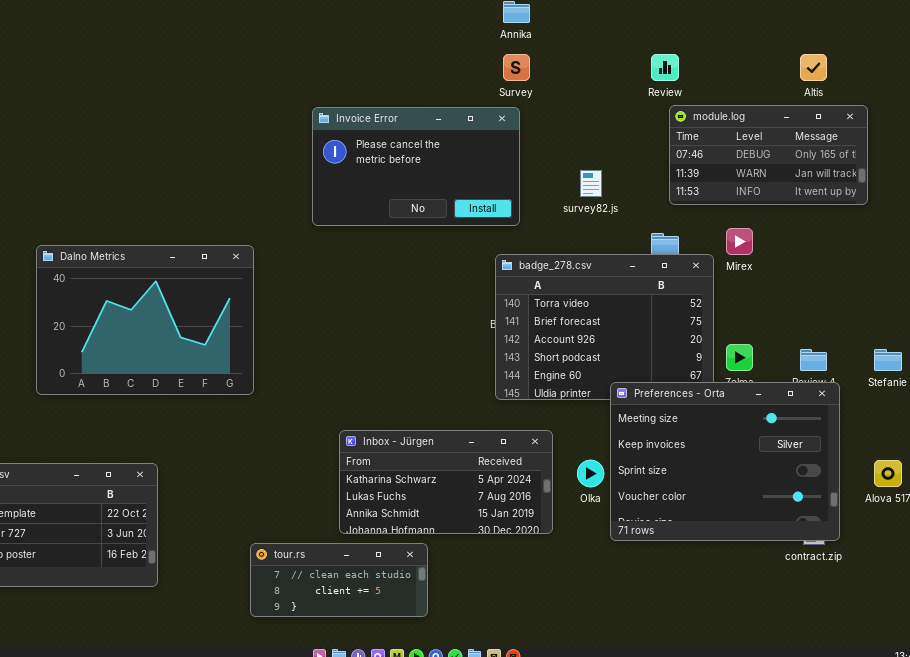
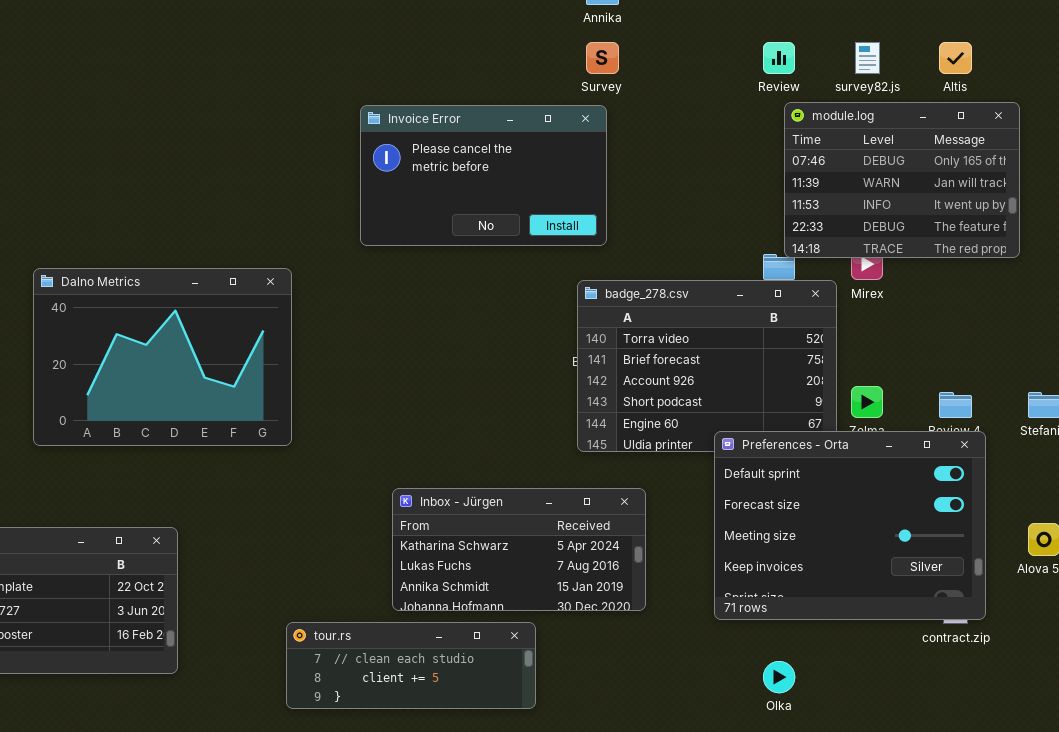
module.log: [669,105,868,205] -> [784,102,1020,258], resized
survey82.js: [580,170,602,197] -> [855,42,880,74], moved
Preferences - Orta: [610,382,840,541] -> [714,431,986,620], scrolled up 2 rows
Olka: [577,460,604,487] -> [763,661,795,693], moved
tour.rs: [250,543,428,617] -> [286,622,536,709], resized

